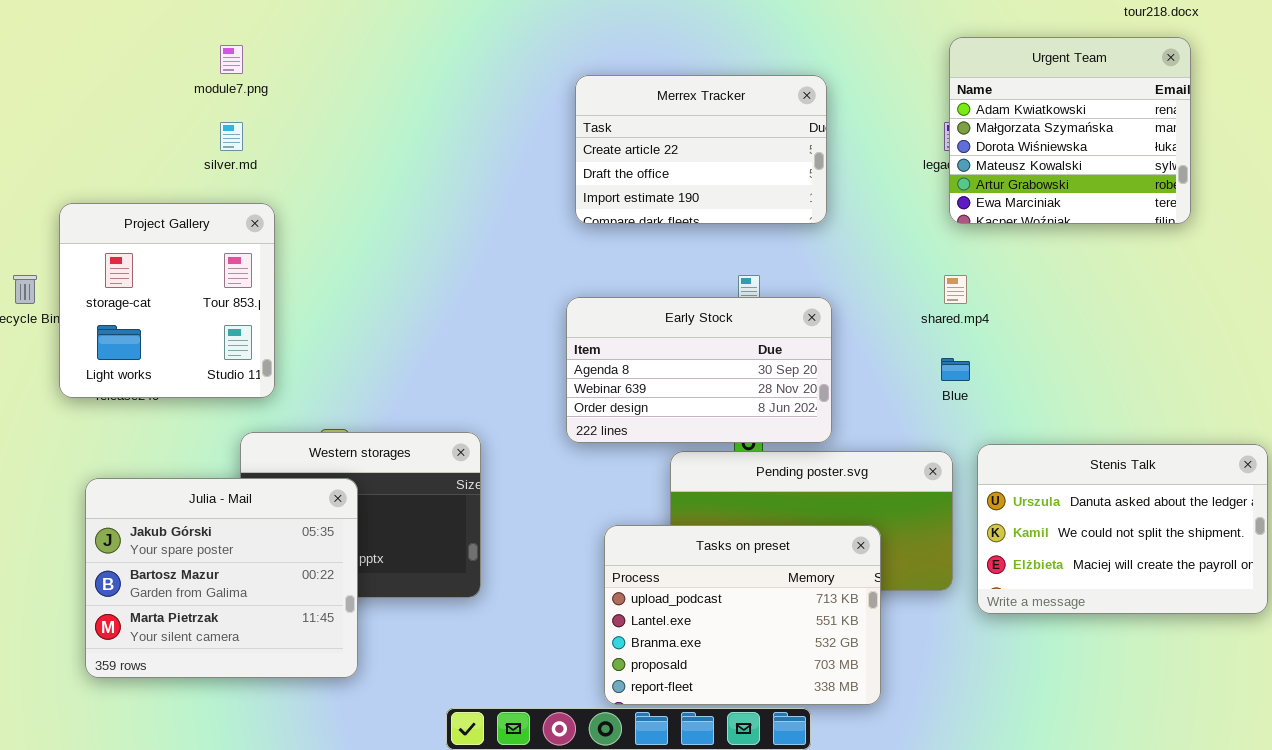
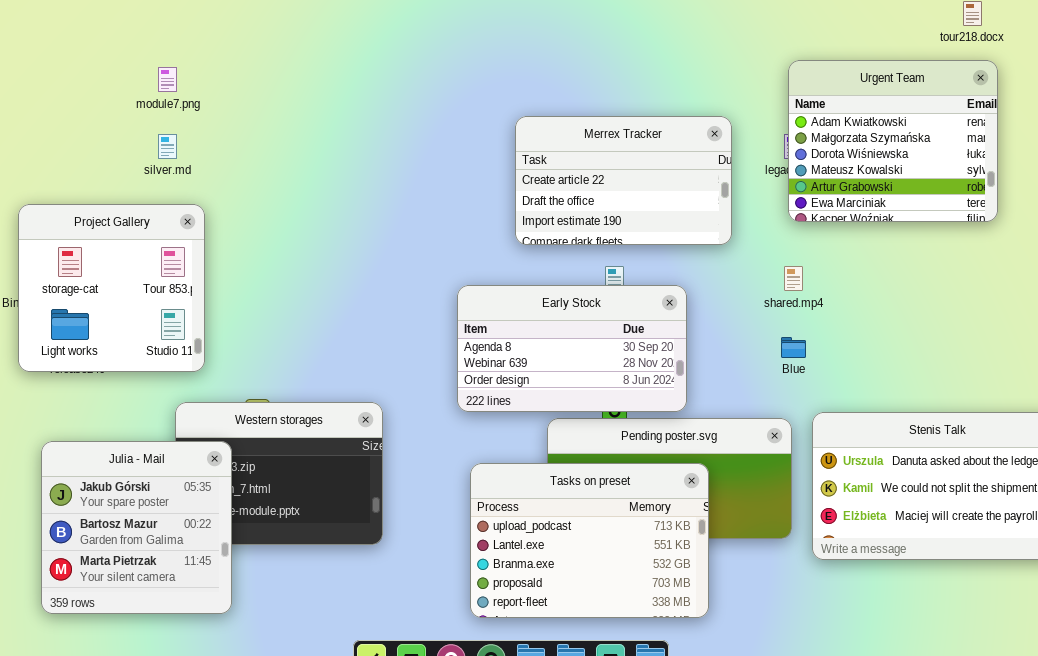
Merrex Tracker: [575,75,827,224] -> [515,116,732,245], moved
Julia - Mail: [85,478,358,678] -> [41,441,232,614], resized
Tasks on preset: [604,525,881,705] -> [470,463,709,618], moved

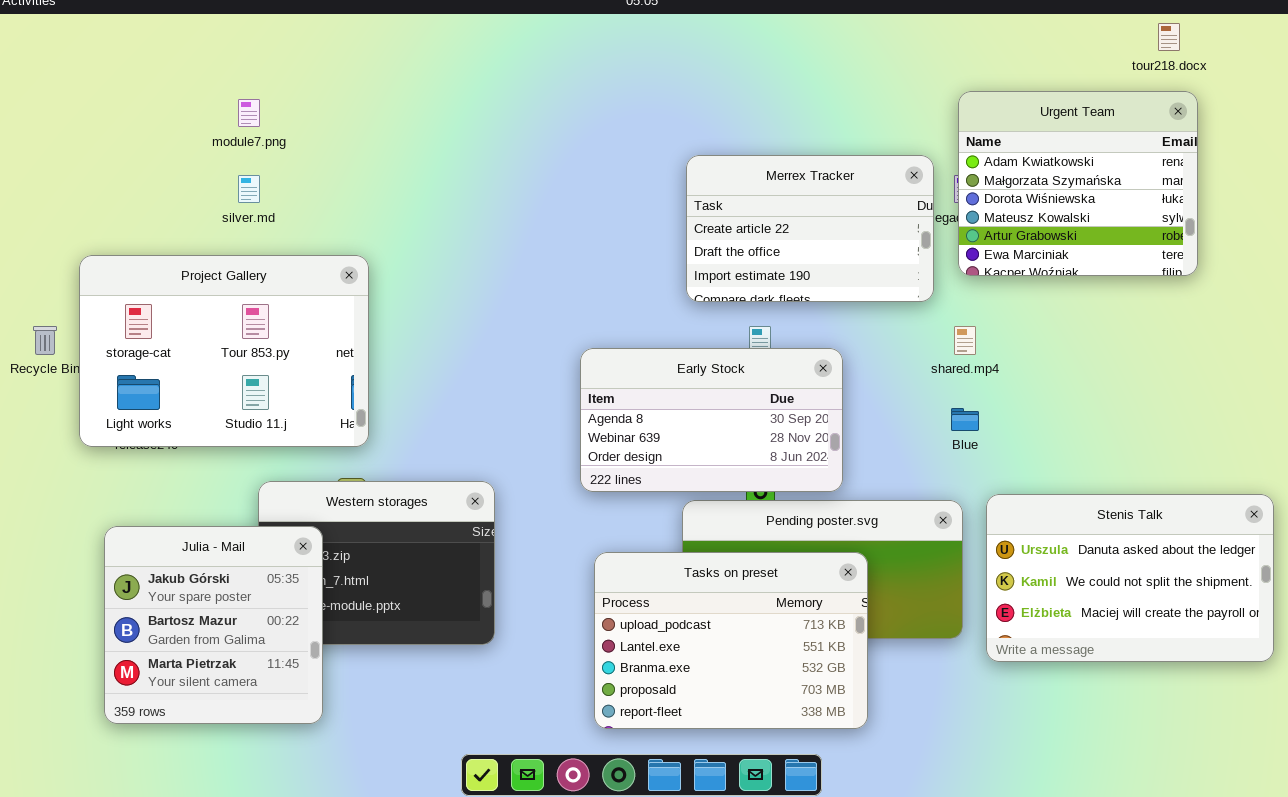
Merrex Tracker: [515,116,732,245] -> [686,155,934,302], moved
Project Gallery: [18,204,205,372] -> [79,255,369,447], resized

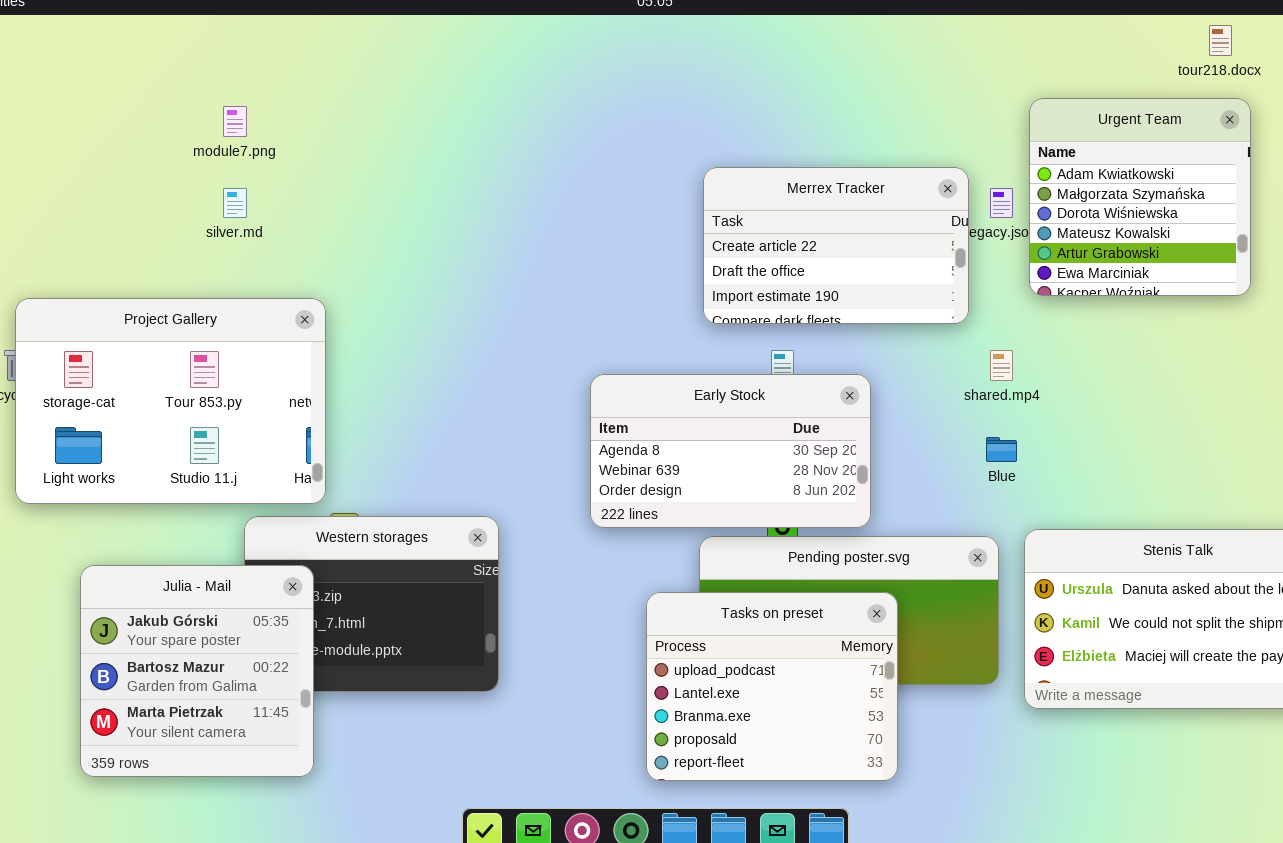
Urgent Team: [958,91,1198,276] -> [1029,98,1251,296], resized
Project Gallery: [79,255,369,447] -> [15,298,326,504], moved
Tasks on preset: [594,552,868,729] -> [646,592,898,781], resized

